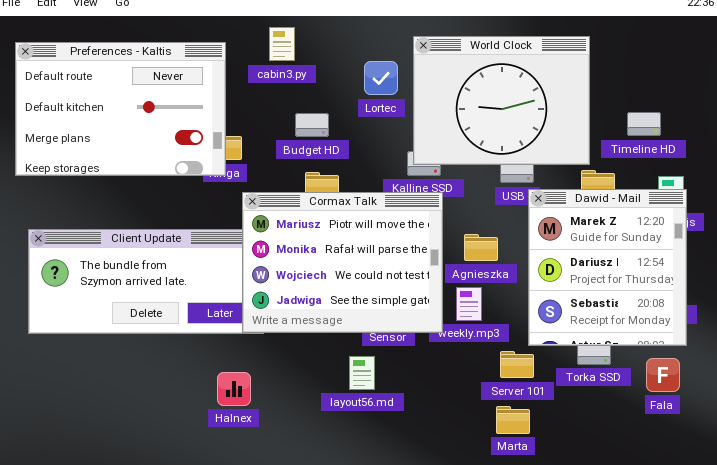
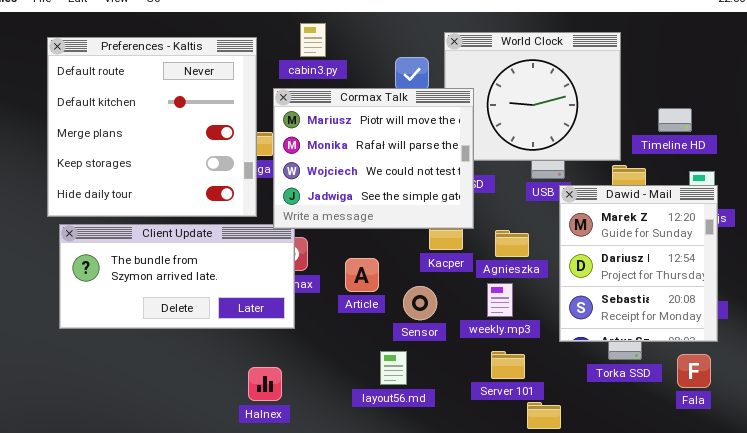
Preferences - Kaltis: [15,42,226,176] -> [47,37,257,217], resized
Cormax Talk: [242,192,443,333] -> [273,88,474,229], moved
Server 101: [500,351,534,378] -> [491,351,525,379], moved

